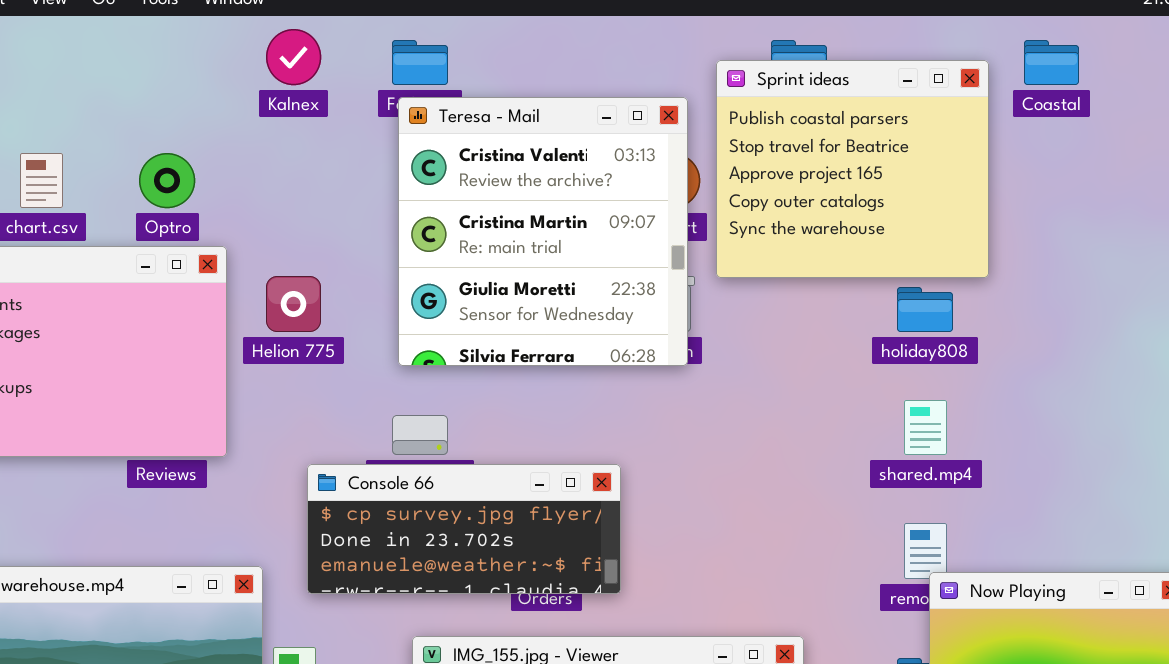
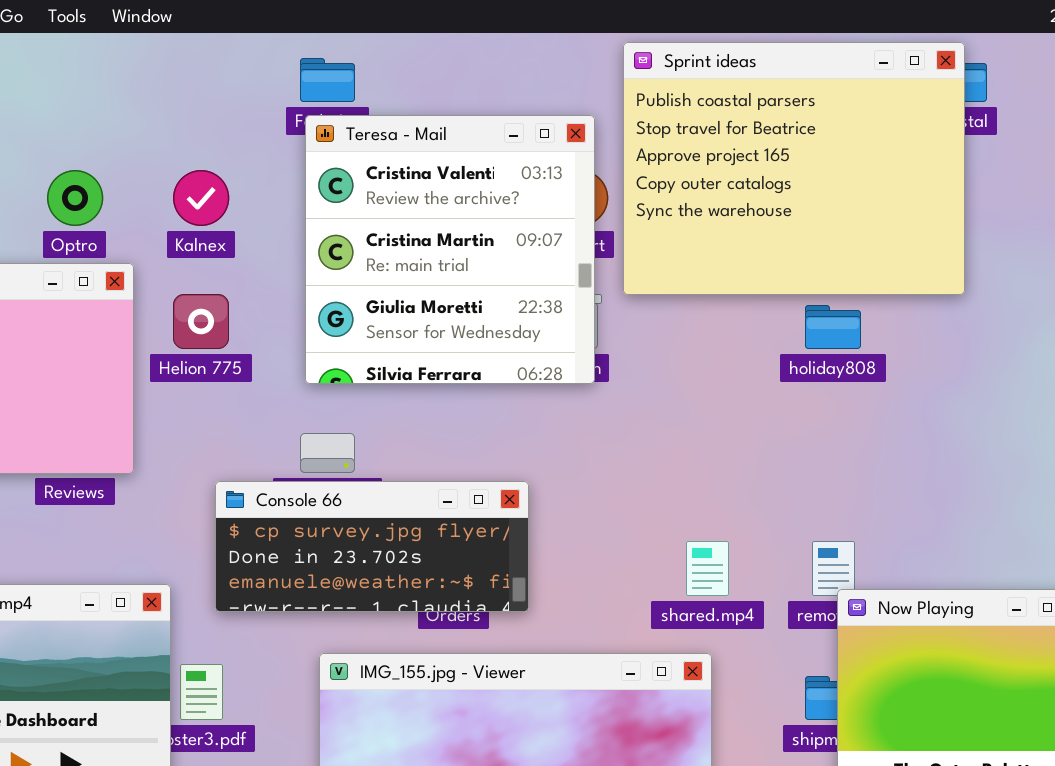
Kalnex: [266,29,321,85] -> [173,170,229,226], moved
Sprint ideas: [716,60,989,278] -> [623,42,965,295], resized
shared.mp4: [904,400,947,455] -> [686,541,729,596], moved

